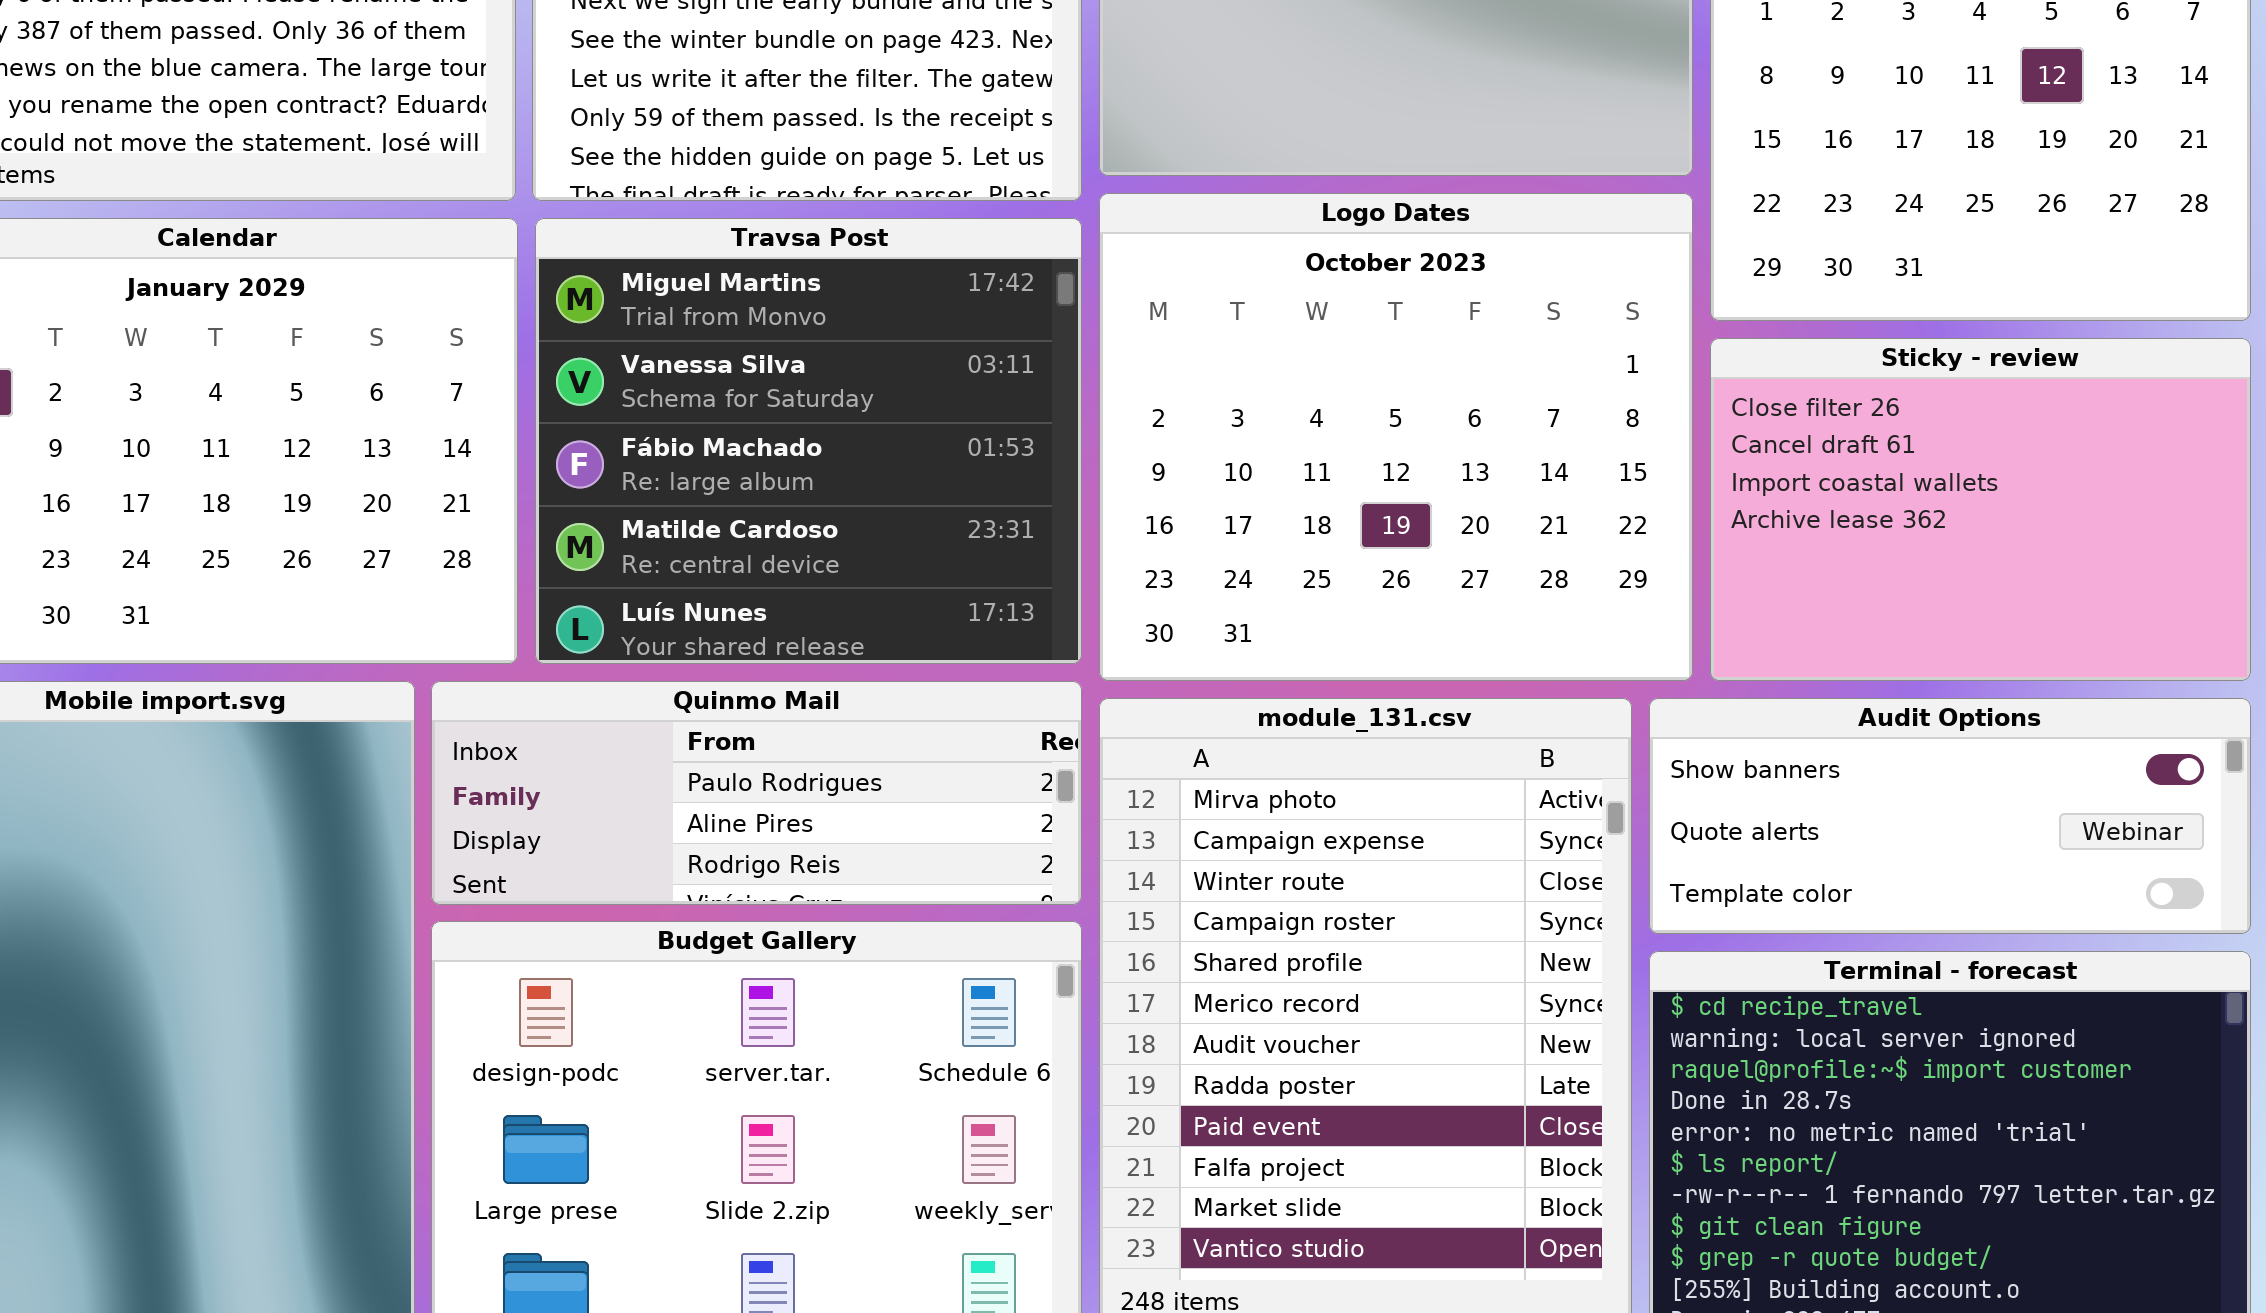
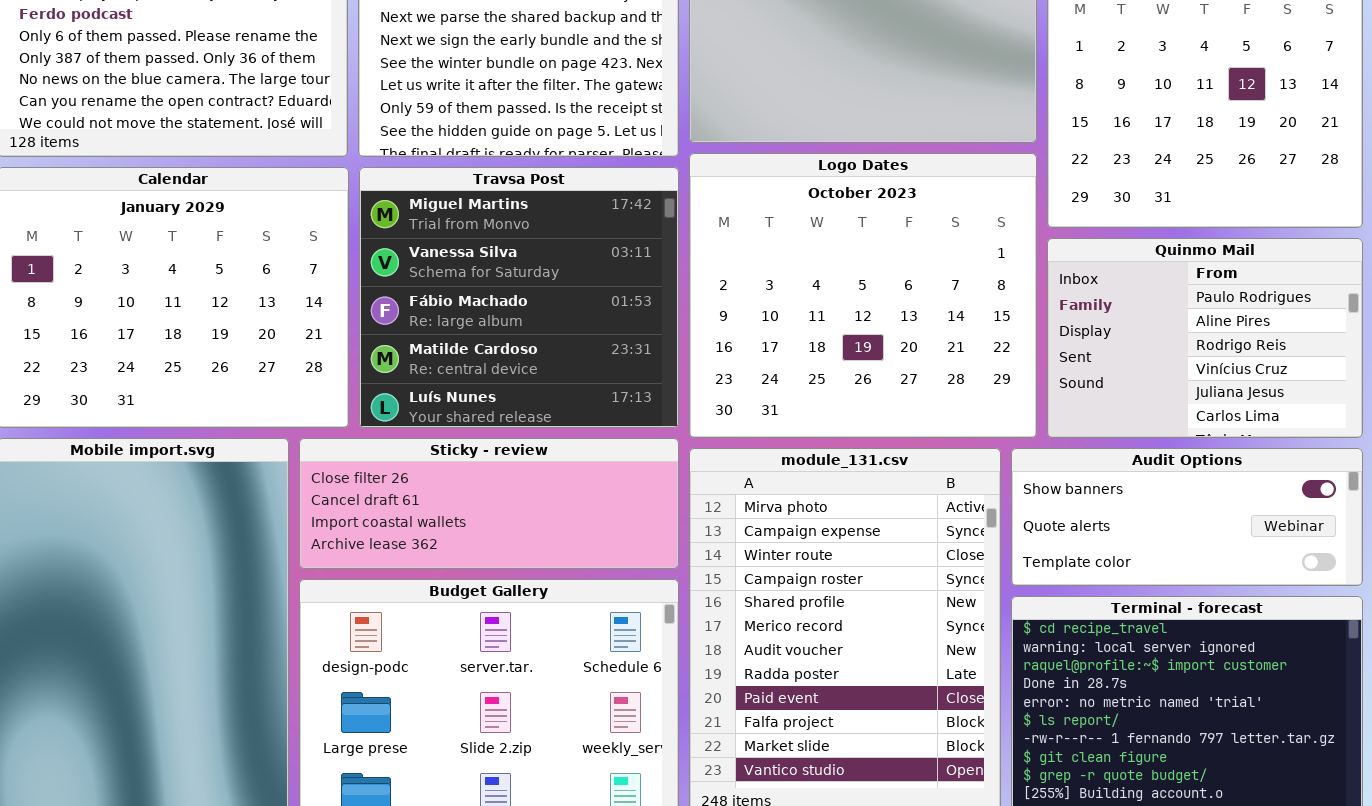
Sticky - review: [1710,338,2251,681] -> [299,438,679,569], moved, resized
Quinmo Mail: [431,681,1082,905] -> [1047,238,1363,438], moved, resized

